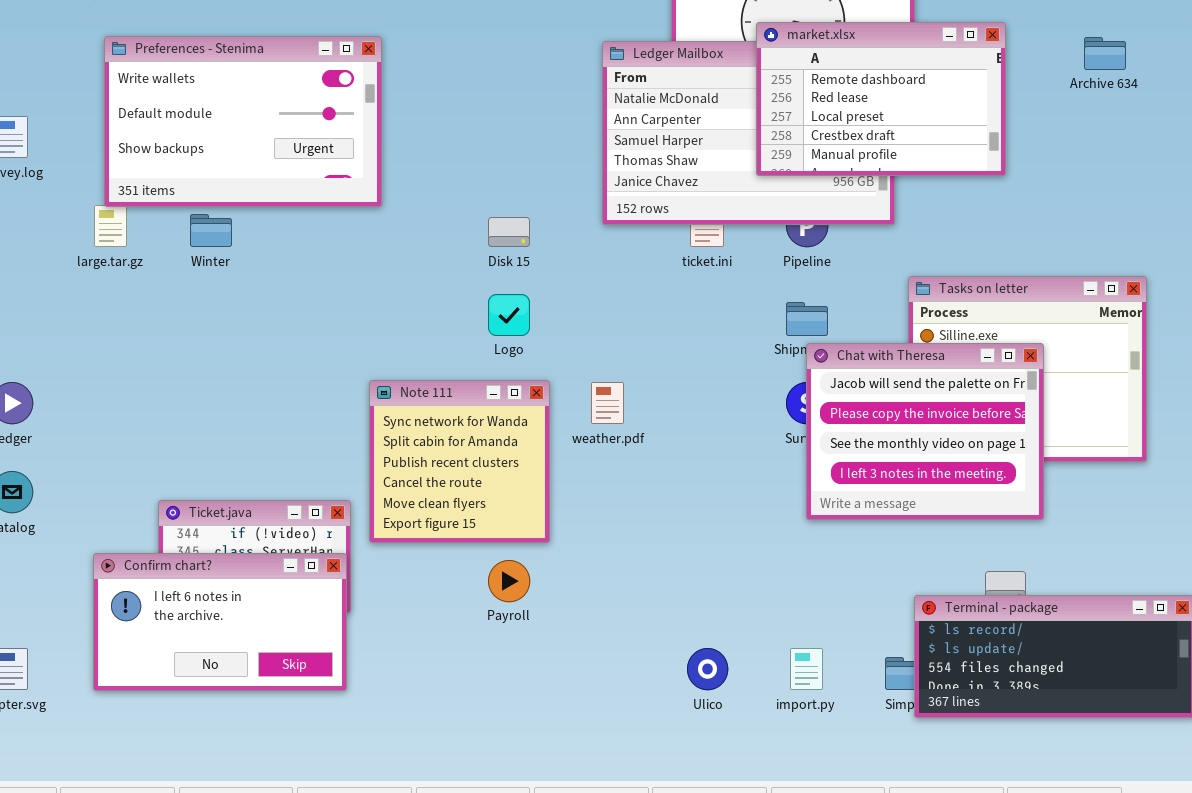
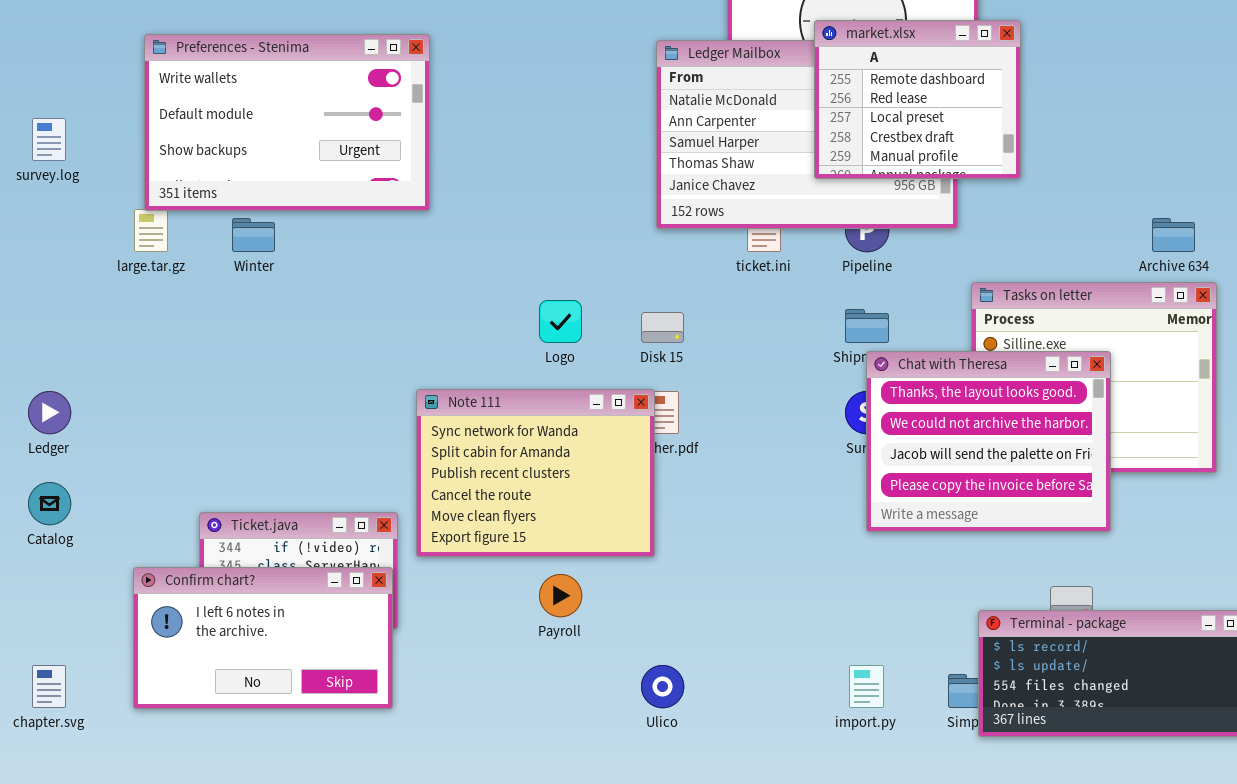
market.xlsx: [756,22,1006,176] -> [814,20,1021,179], resized
Archive 634: [1084,37,1126,70] -> [1152,218,1195,252], moved
Disk 15: [488,217,530,247] -> [641,312,684,343], moved
Chat with Theresa: [806,343,1044,520] -> [866,351,1111,532], scrolled up 2 rows
Note 111: [369,380,550,543] -> [416,389,655,557], resized
Ulico: [687,648,728,690] -> [641,665,684,708], moved

